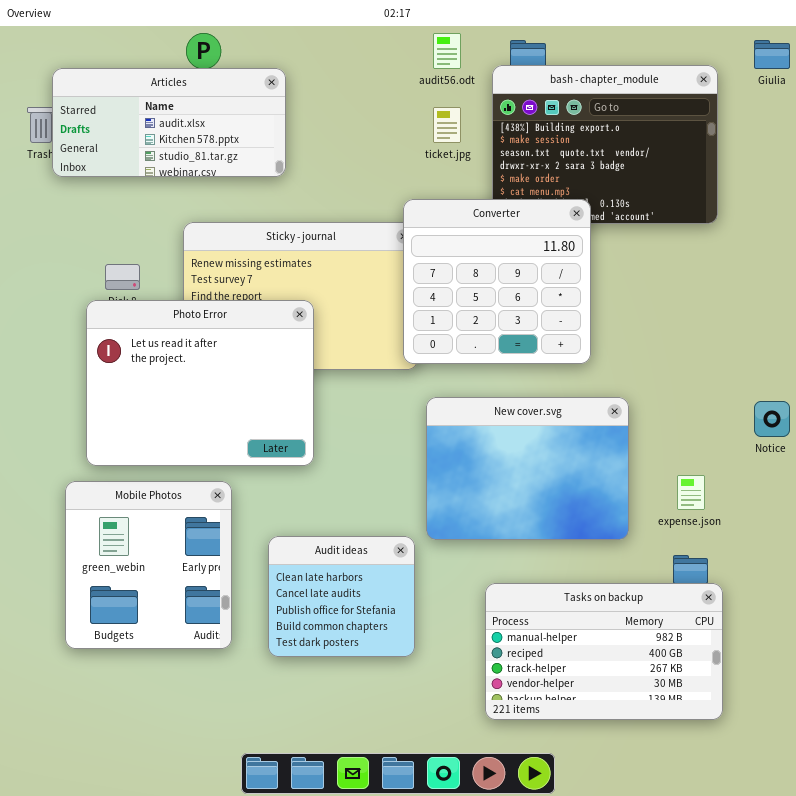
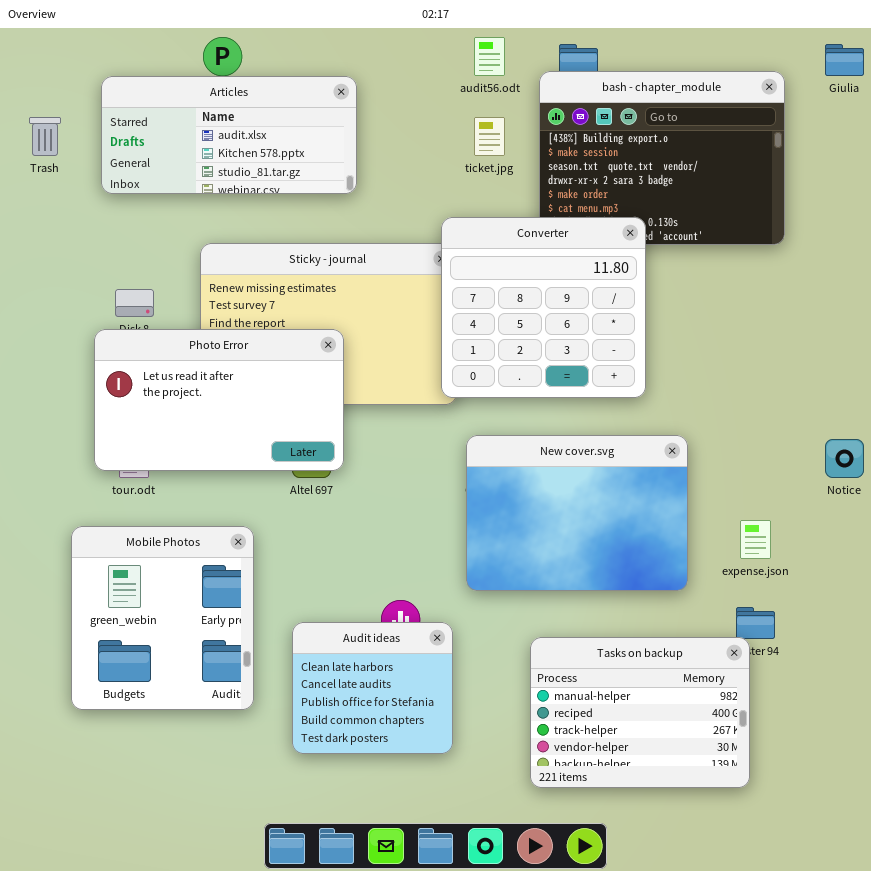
Articles: [52,68,286,177] -> [101,76,357,194], moved
Photo Error: [86,300,314,466] -> [94,329,344,471], resized
Audit ideas: [268,536,415,657] -> [292,622,453,754], moved
Tasks on backup: [485,583,723,720] -> [530,637,750,788], resized

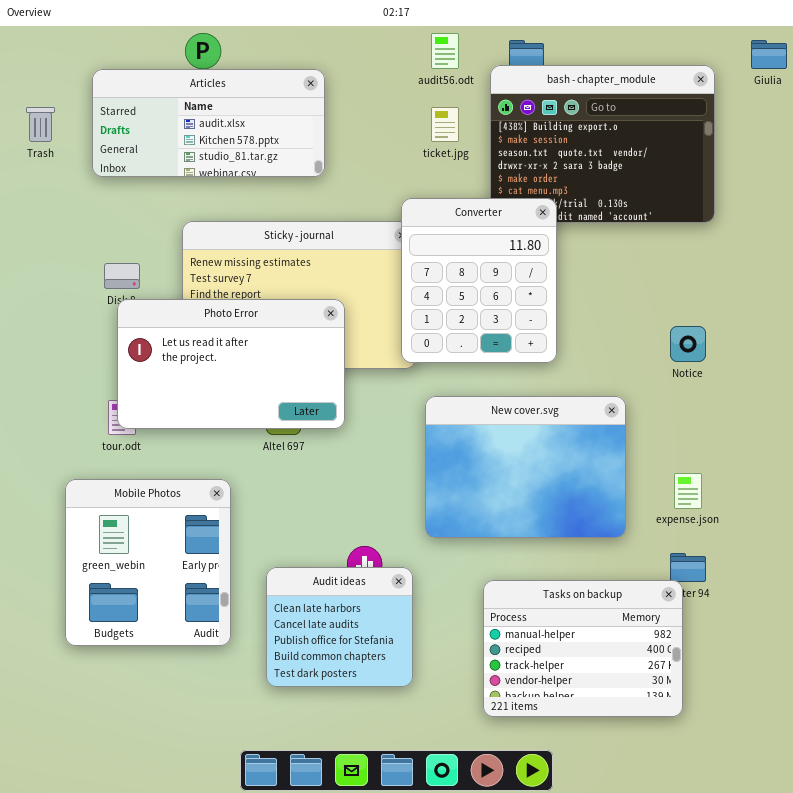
Converter: [441,217,646,398] -> [401,198,557,363], resized
Photo Error: [94,329,344,471] -> [117,299,345,429], moved
Notice: [825,439,864,478] -> [670,326,706,362], moved

